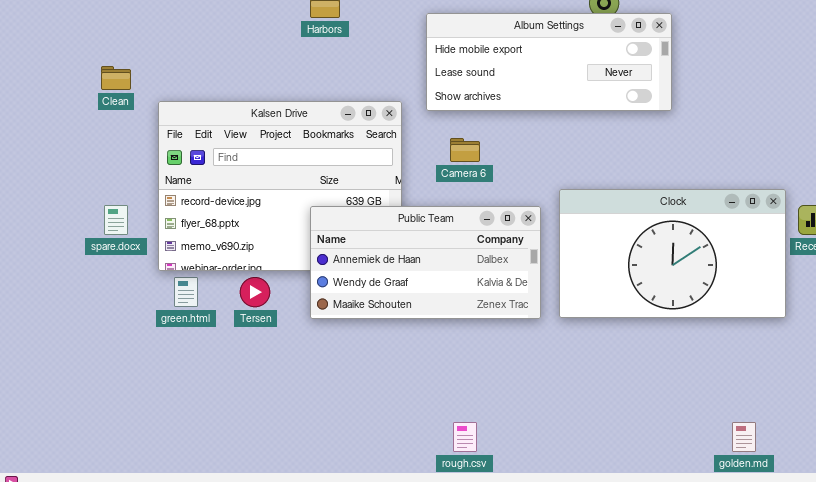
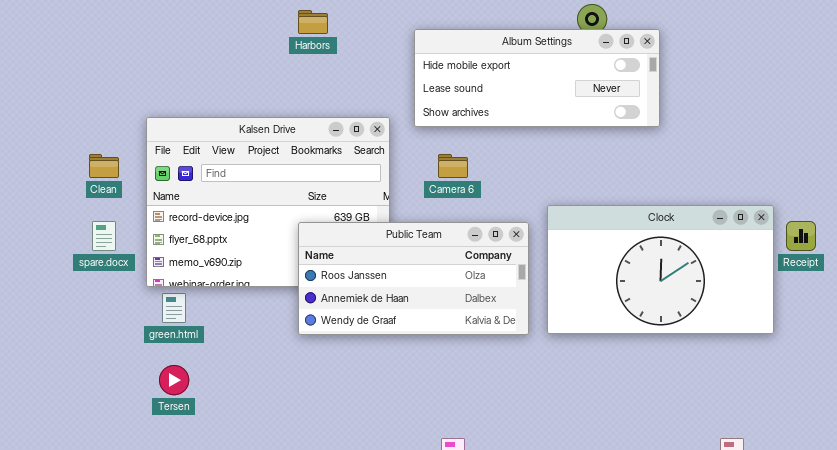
Clean: [101,66,131,90] -> [89,154,119,178], moved
Public Team: [310,206,541,319] -> [298,222,529,335], scrolled up 1 row
Tersen: [240,277,270,307] -> [159,365,189,395], moved

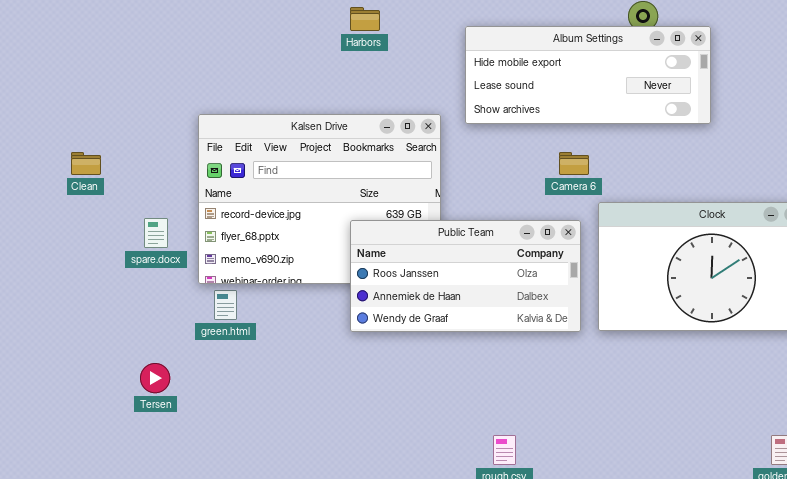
Clean: [89,154,119,178] -> [71,152,101,175], moved
Camera 6: [438,154,468,178] -> [559,152,589,175], moved
Tersen: [159,365,189,395] -> [140,363,170,393], moved

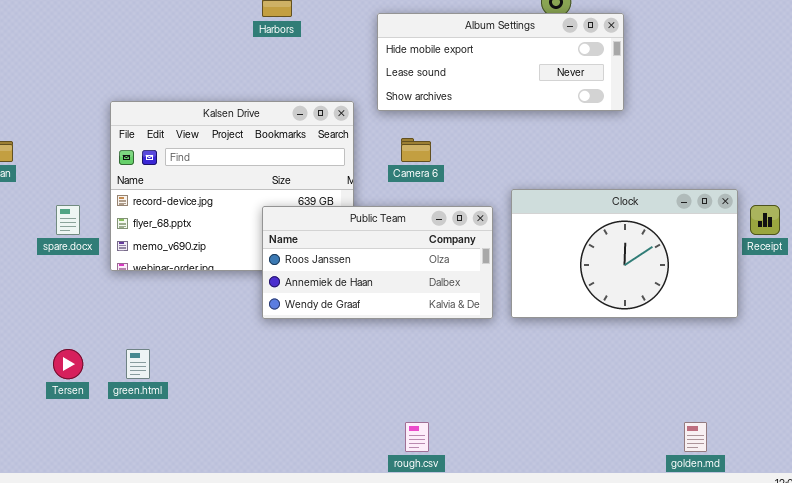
Camera 6: [559,152,589,175] -> [401,138,431,162], moved
green.html: [214,290,237,320] -> [126,349,150,379], moved

